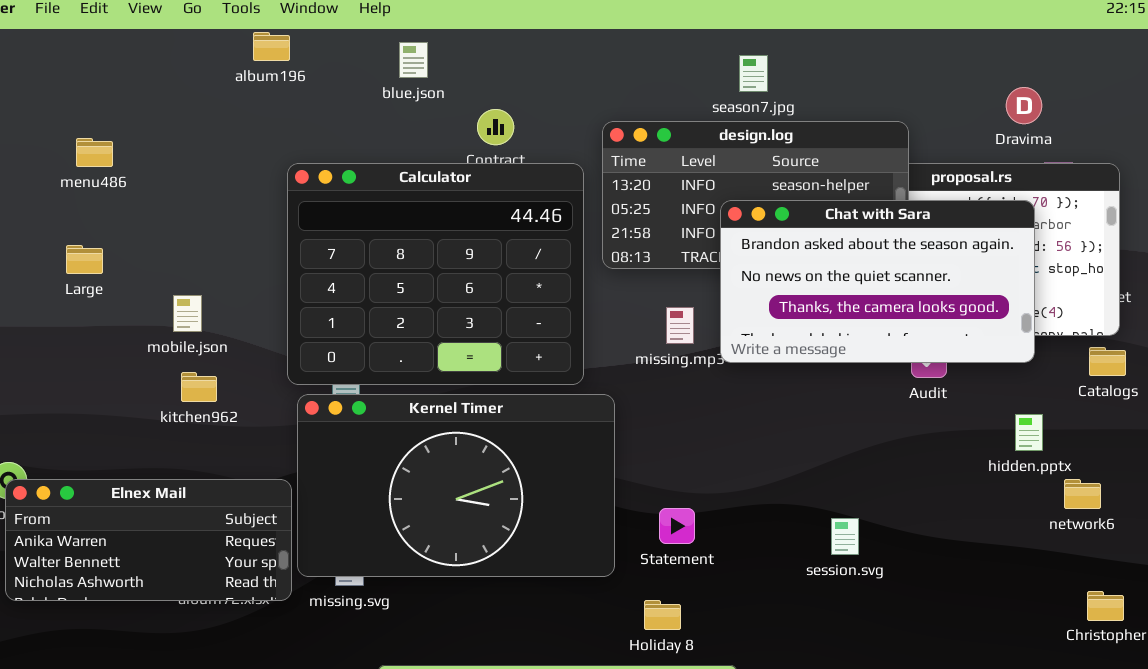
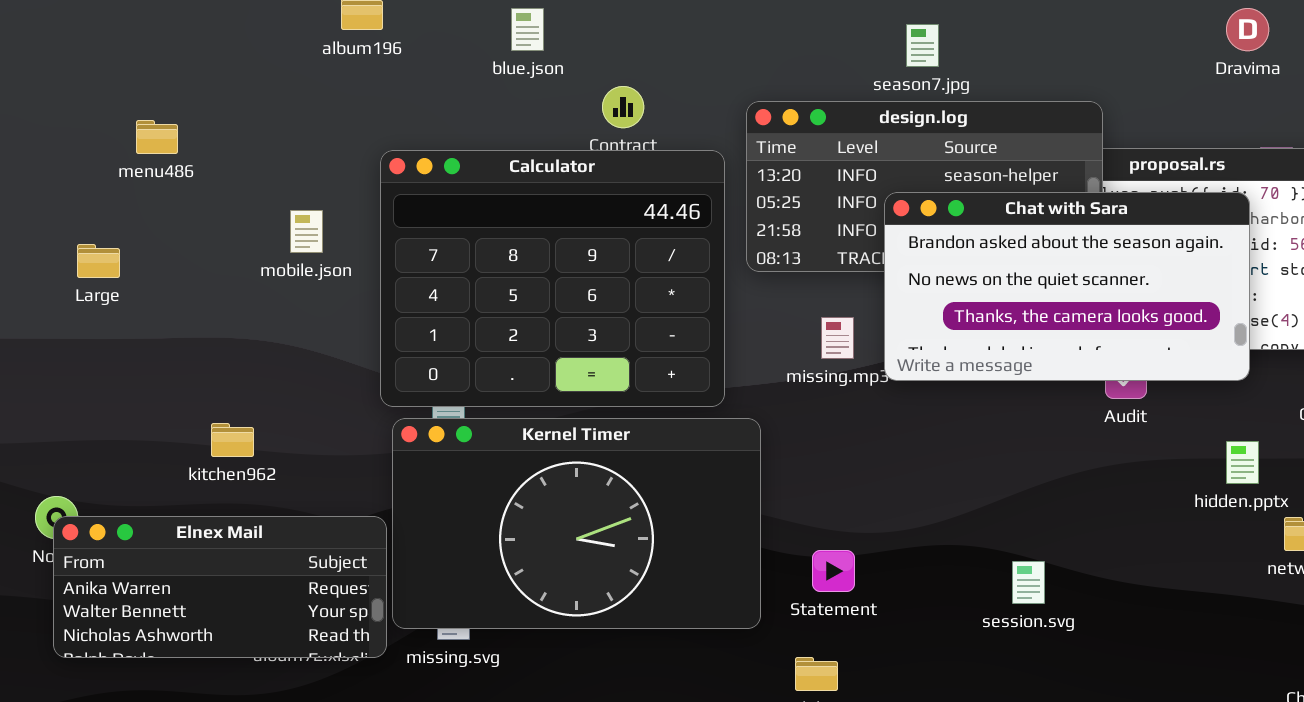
Dravima: [1006,87,1042,124] -> [1226,8,1269,51], moved
Large: [66,245,103,274] -> [77,244,120,278], moved
mobile.json: [173,295,202,332] -> [290,210,323,253], moved
kitchen962: [181,372,217,402] -> [211,423,254,457], moved

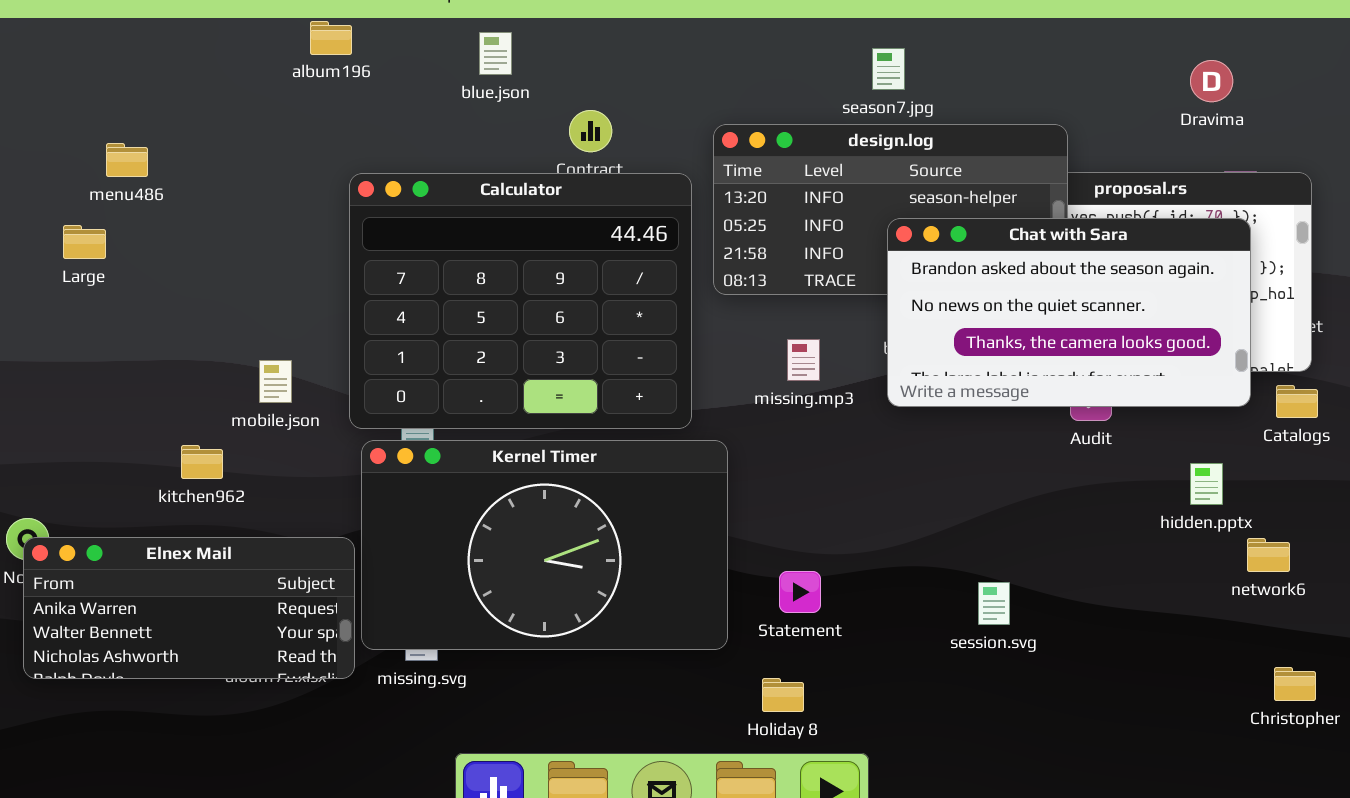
Dravima: [1226,8,1269,51] -> [1190,60,1233,102], moved
Chat with Sara: [884,192,1250,381] -> [887,218,1251,407], moved
mobile.json: [290,210,323,253] -> [259,360,292,403], moved
Large: [77,244,120,278] -> [63,225,106,259], moved

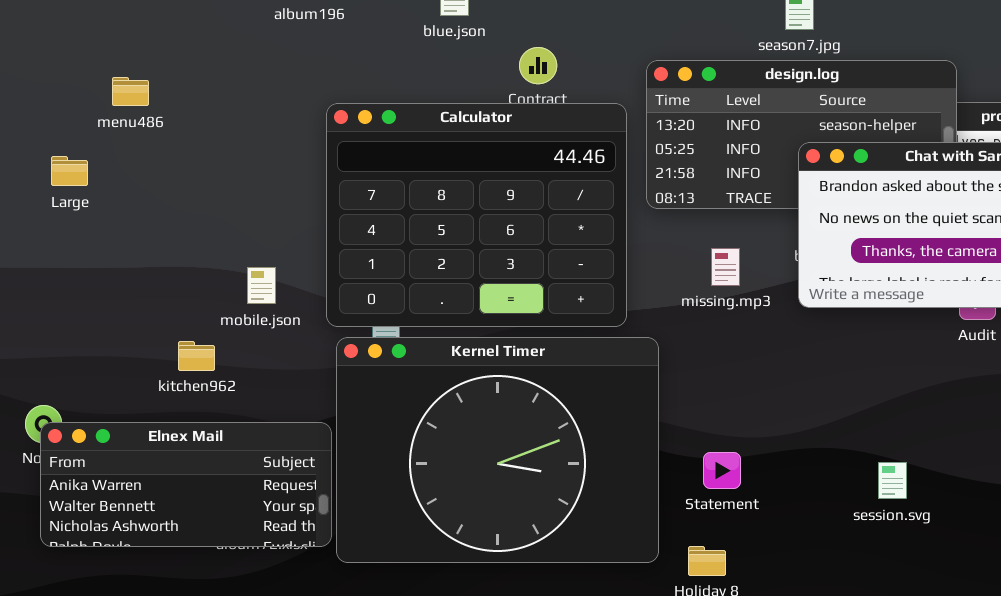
Large: [63,225,106,259] -> [51,156,88,186], moved
Kernel Timer: [361,440,728,650] -> [336,337,659,563], resized

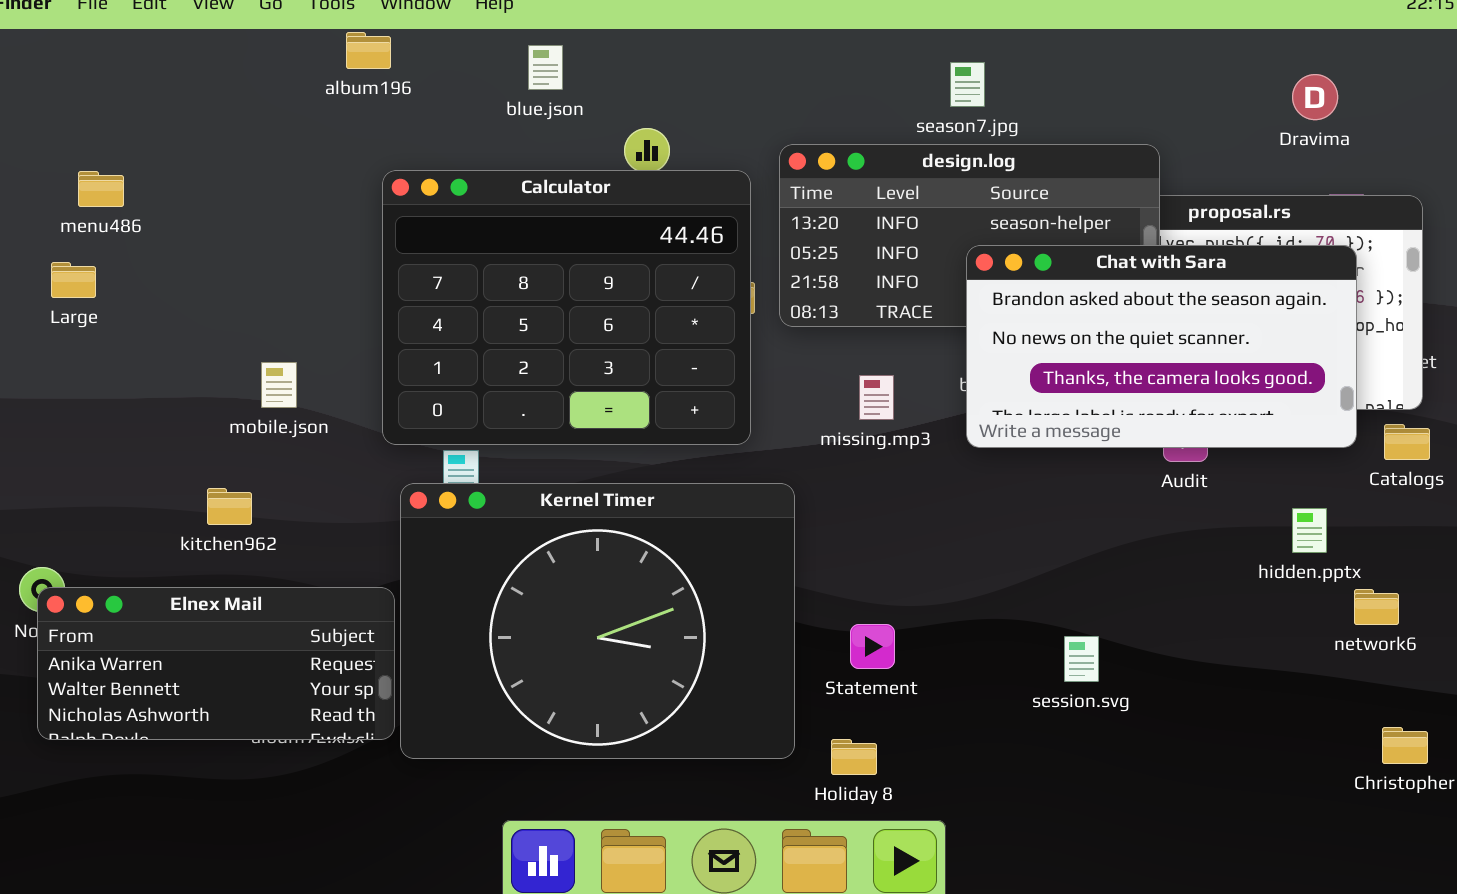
menu486: [112,77,149,106] -> [78,171,124,207], moved
Calculator: [326,103,627,327] -> [382,170,751,445], moved
mobile.json: [247,267,276,304] -> [261,362,297,408], moved

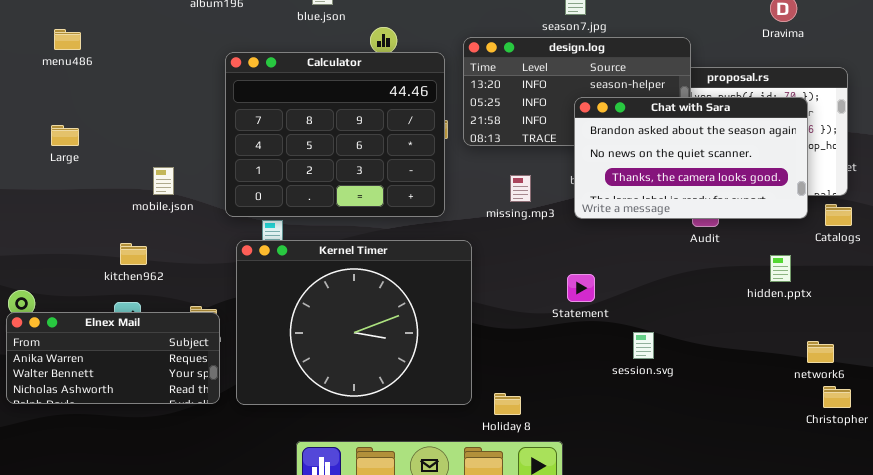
menu486: [78,171,124,207] -> [54,29,81,50], moved
Large: [51,262,96,298] -> [51,125,79,146], moved
Elnex Mail: [37,587,395,740] -> [6,312,220,404], moved
network6: [1354,589,1399,625] -> [807,341,834,363], moved
Statement: [850,624,895,669] -> [567,274,595,302], moved

